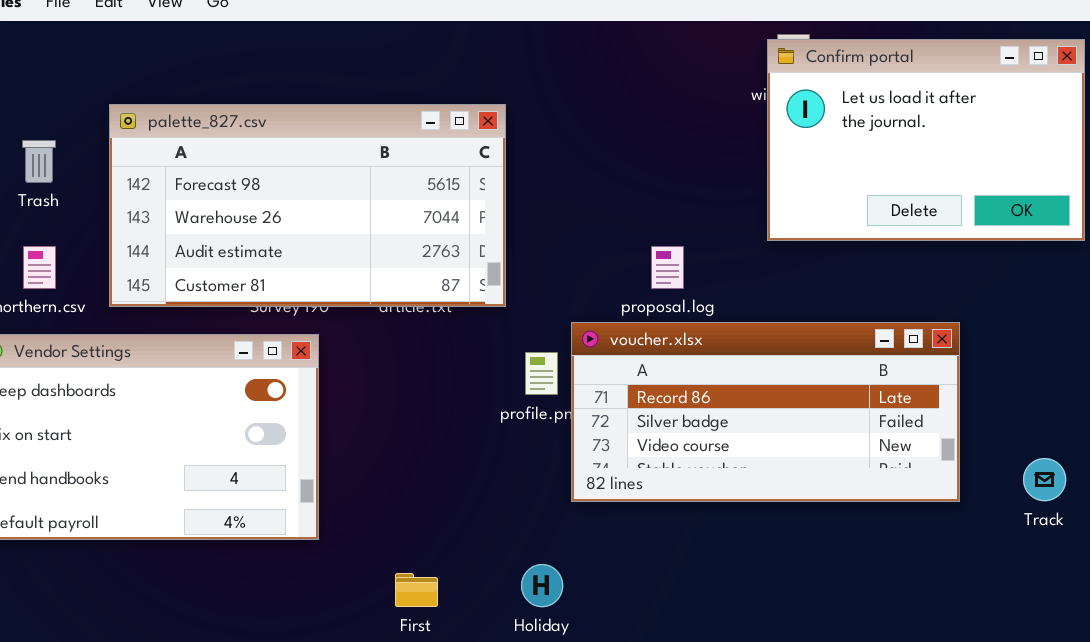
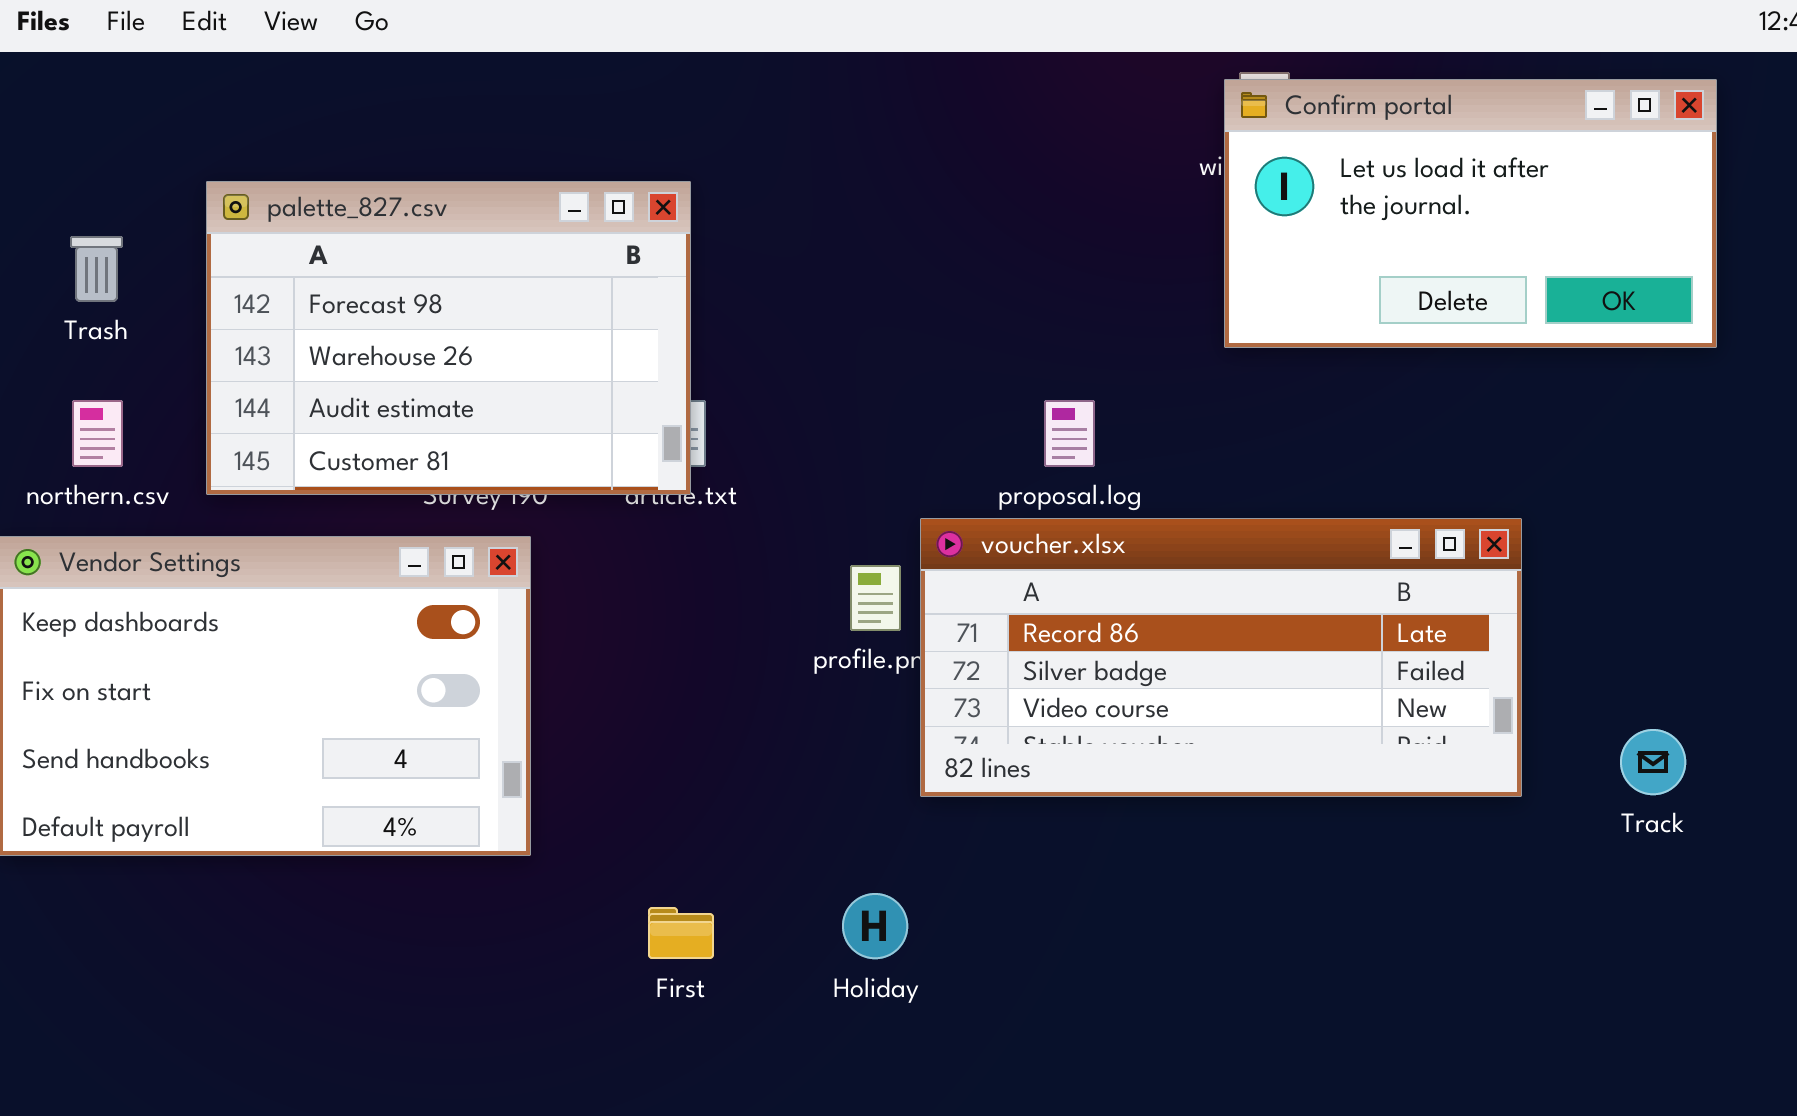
Confirm portal: [767,39,1085,241] -> [1224,79,1717,348], resized
palette_827.csv: [109,104,506,307] -> [206,181,691,495], resized

